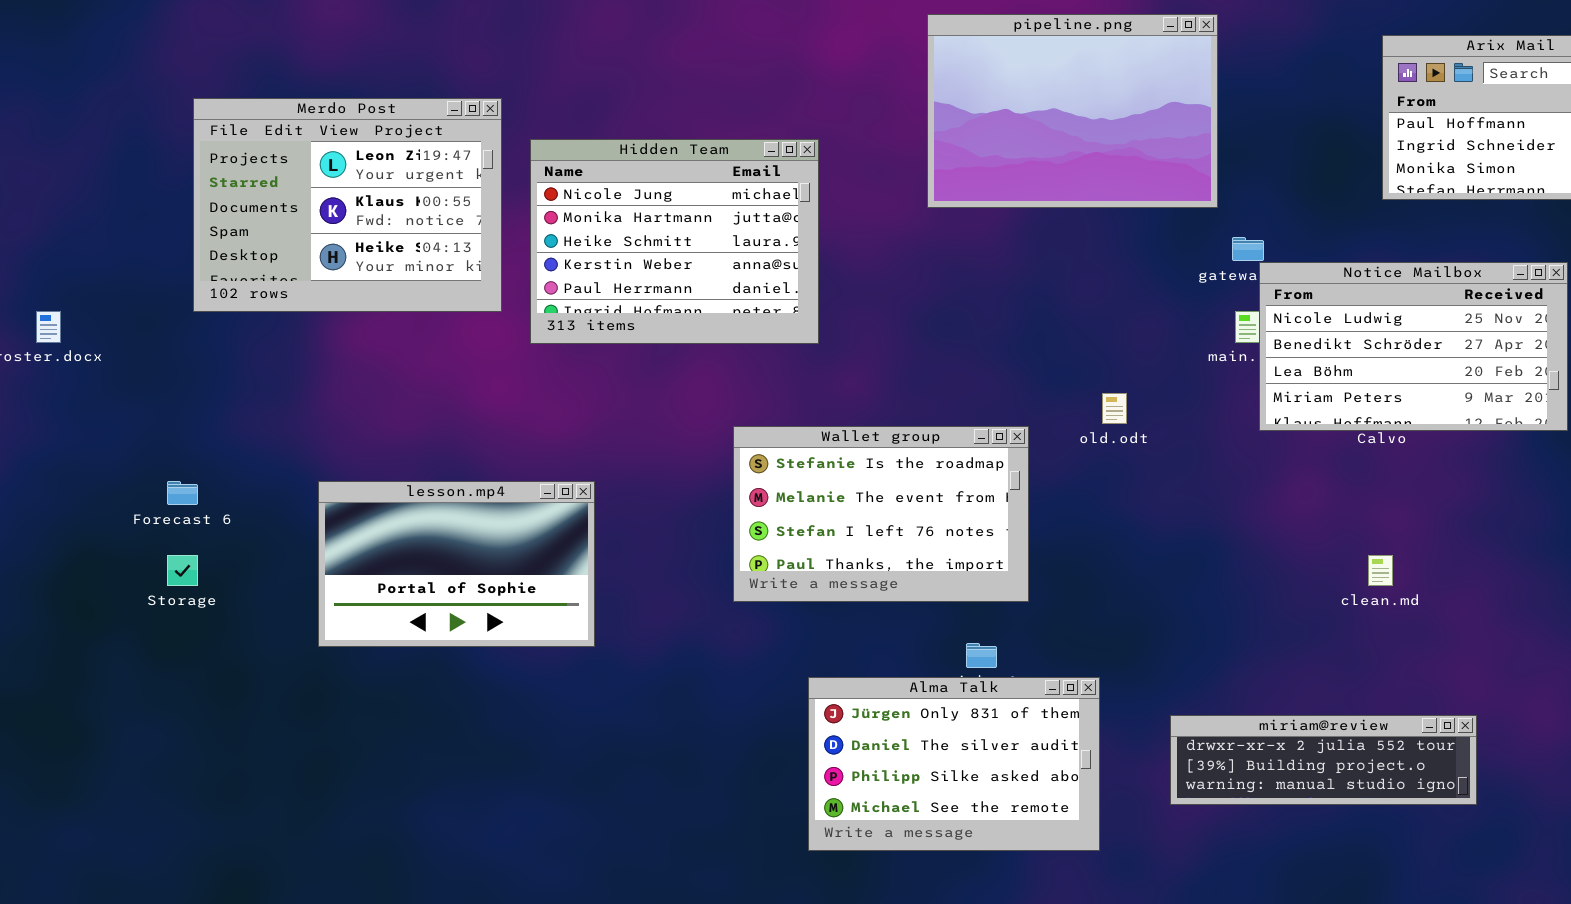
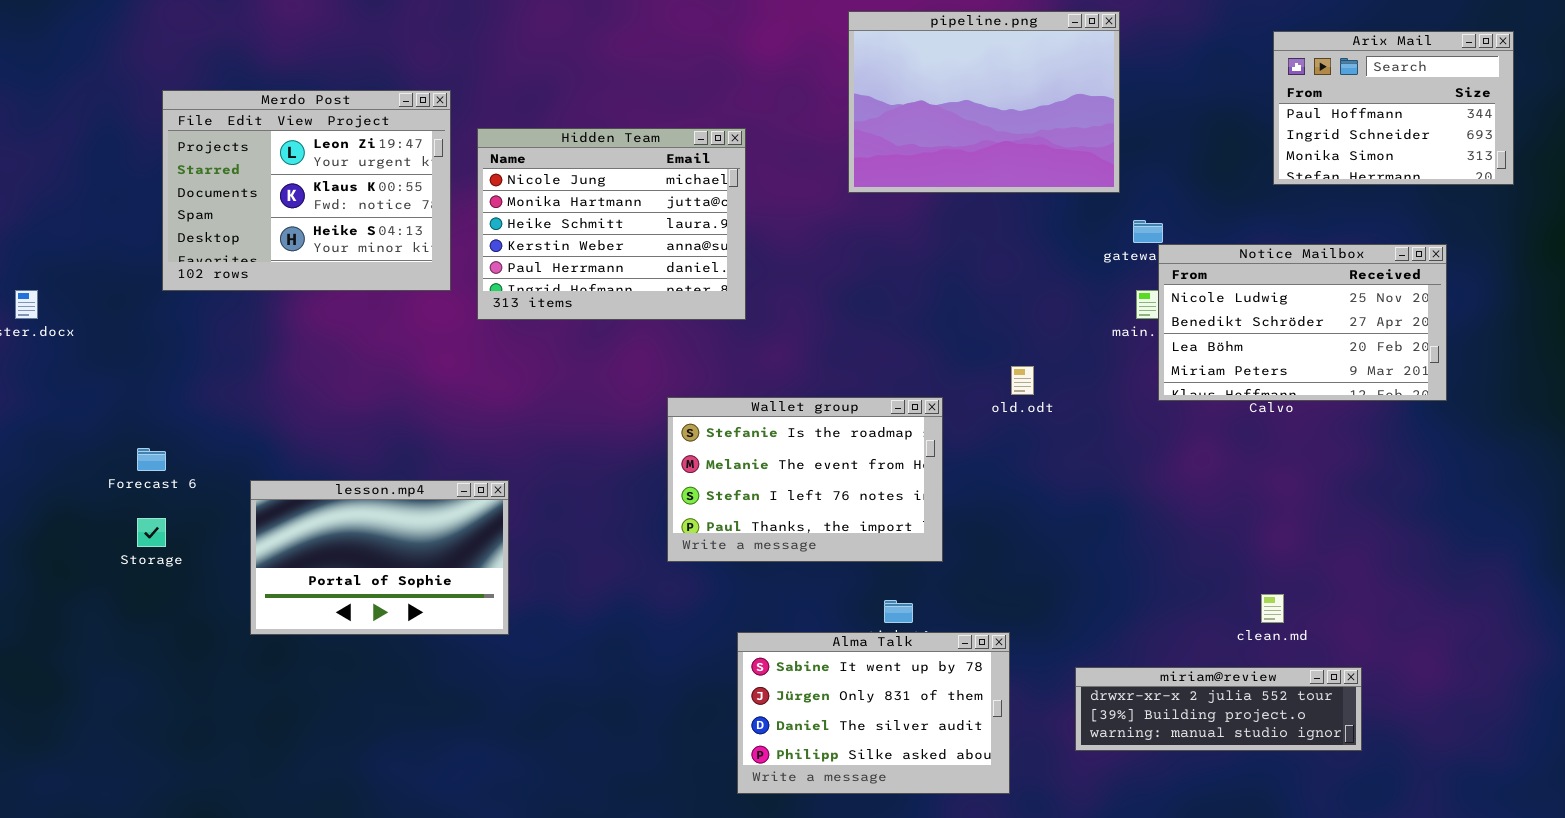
lesson.mp4: [318,481,595,647] -> [250,480,509,635], moved
clean.md: [1368,555,1393,586] -> [1261,594,1284,623], moved
Alma Talk: [808,677,1100,851] -> [737,632,1010,794], scrolled up 1 row

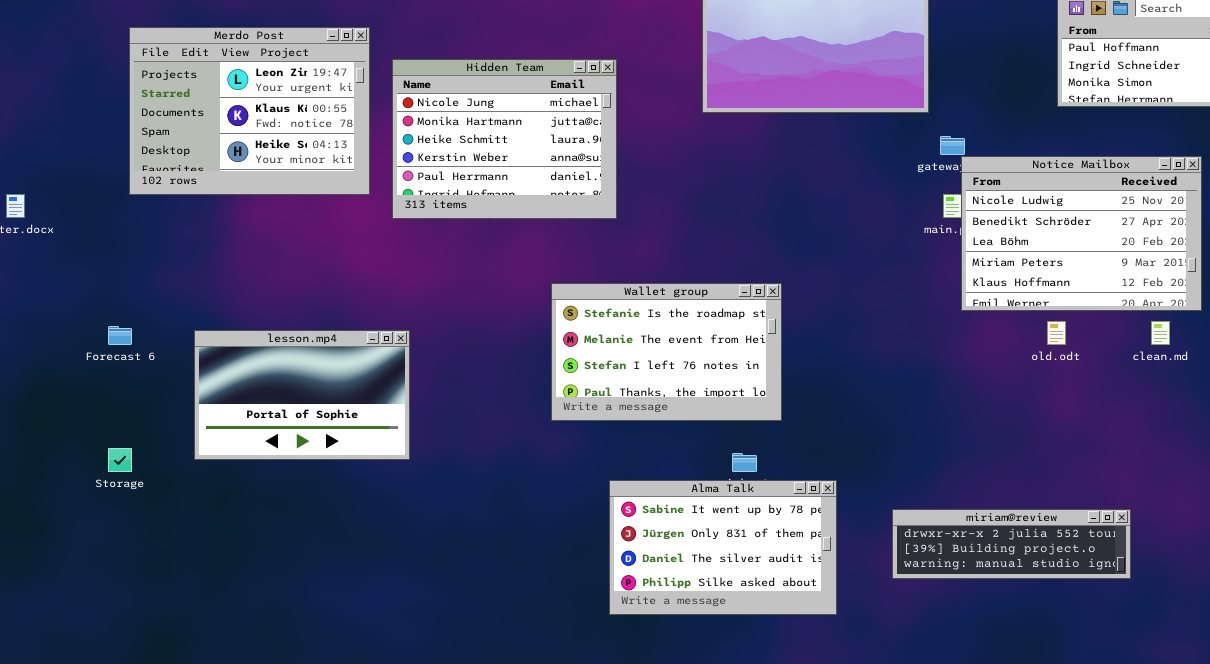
Notice Mailbox: [1158,244,1447,401] -> [961,156,1202,311], resized
old.odt: [1011,366,1034,395] -> [1047,321,1066,345], moved
lesson.mp4: [250,480,509,635] -> [194,330,410,460], moved
Storage: [137,518,166,547] -> [108,448,132,472], moved
clean.md: [1261,594,1284,623] -> [1151,321,1170,345], moved

